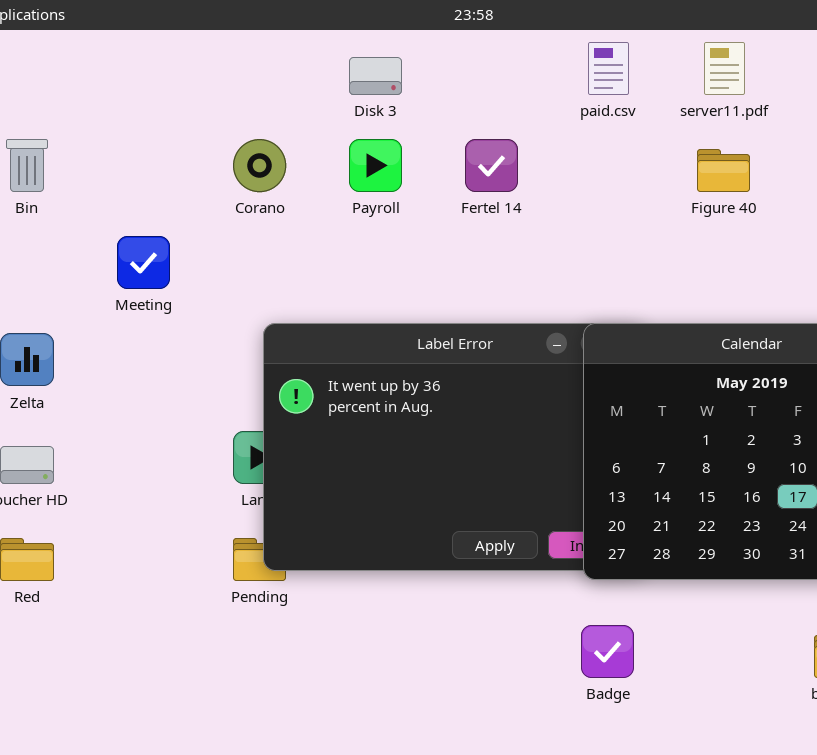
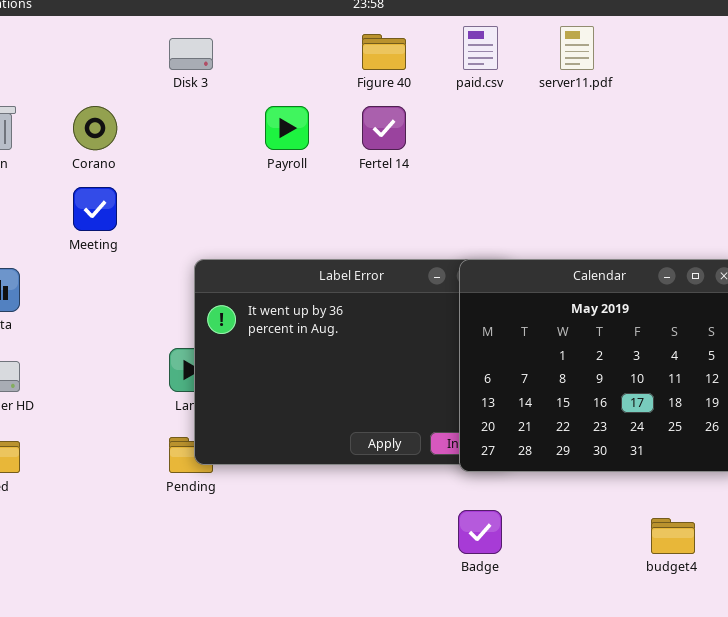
Disk 3: [349,57,402,95] -> [169,38,213,70], moved
Corano: [233,139,286,192] -> [73,106,117,150], moved
Figure 40: [697,149,750,192] -> [362,34,406,70], moved

